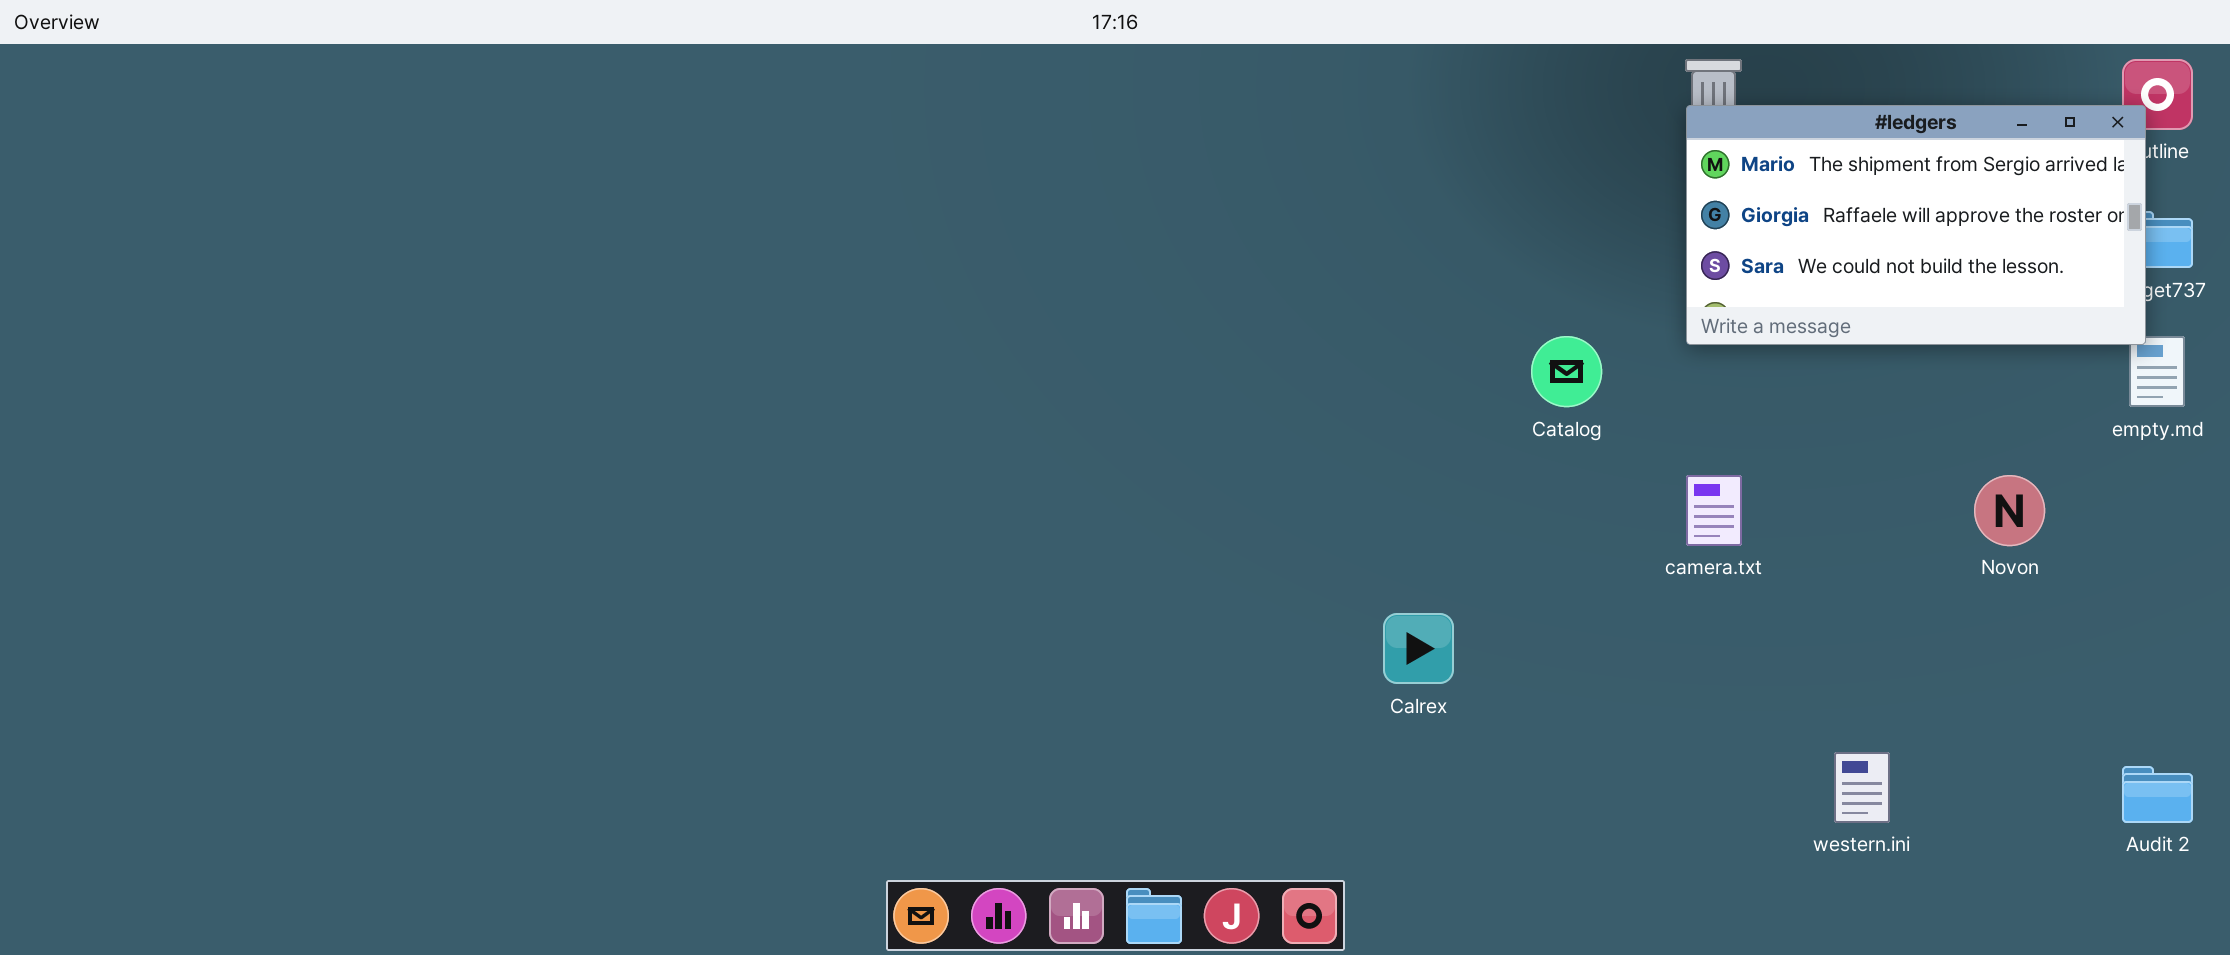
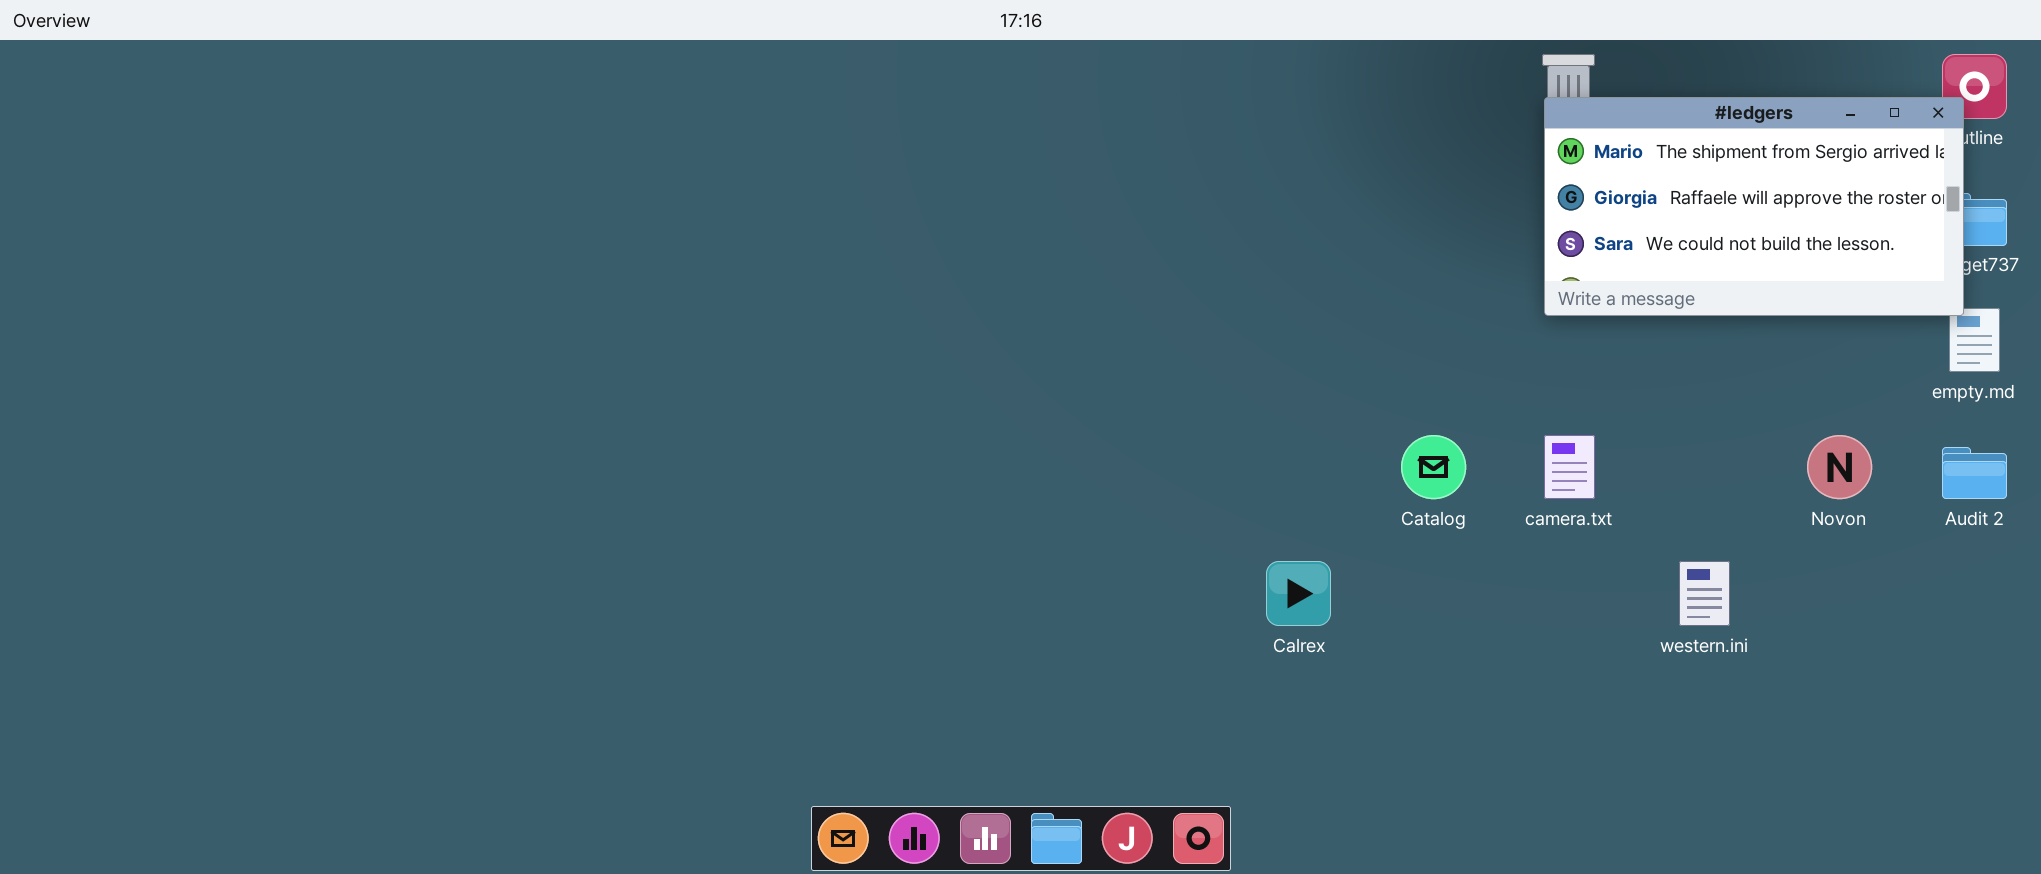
Catalog: [1531,336,1602,407] -> [1401,435,1466,499], moved
western.ini: [1834,752,1890,823] -> [1679,561,1730,626], moved
Audit 2: [2122,766,2193,823] -> [1942,447,2007,499], moved

